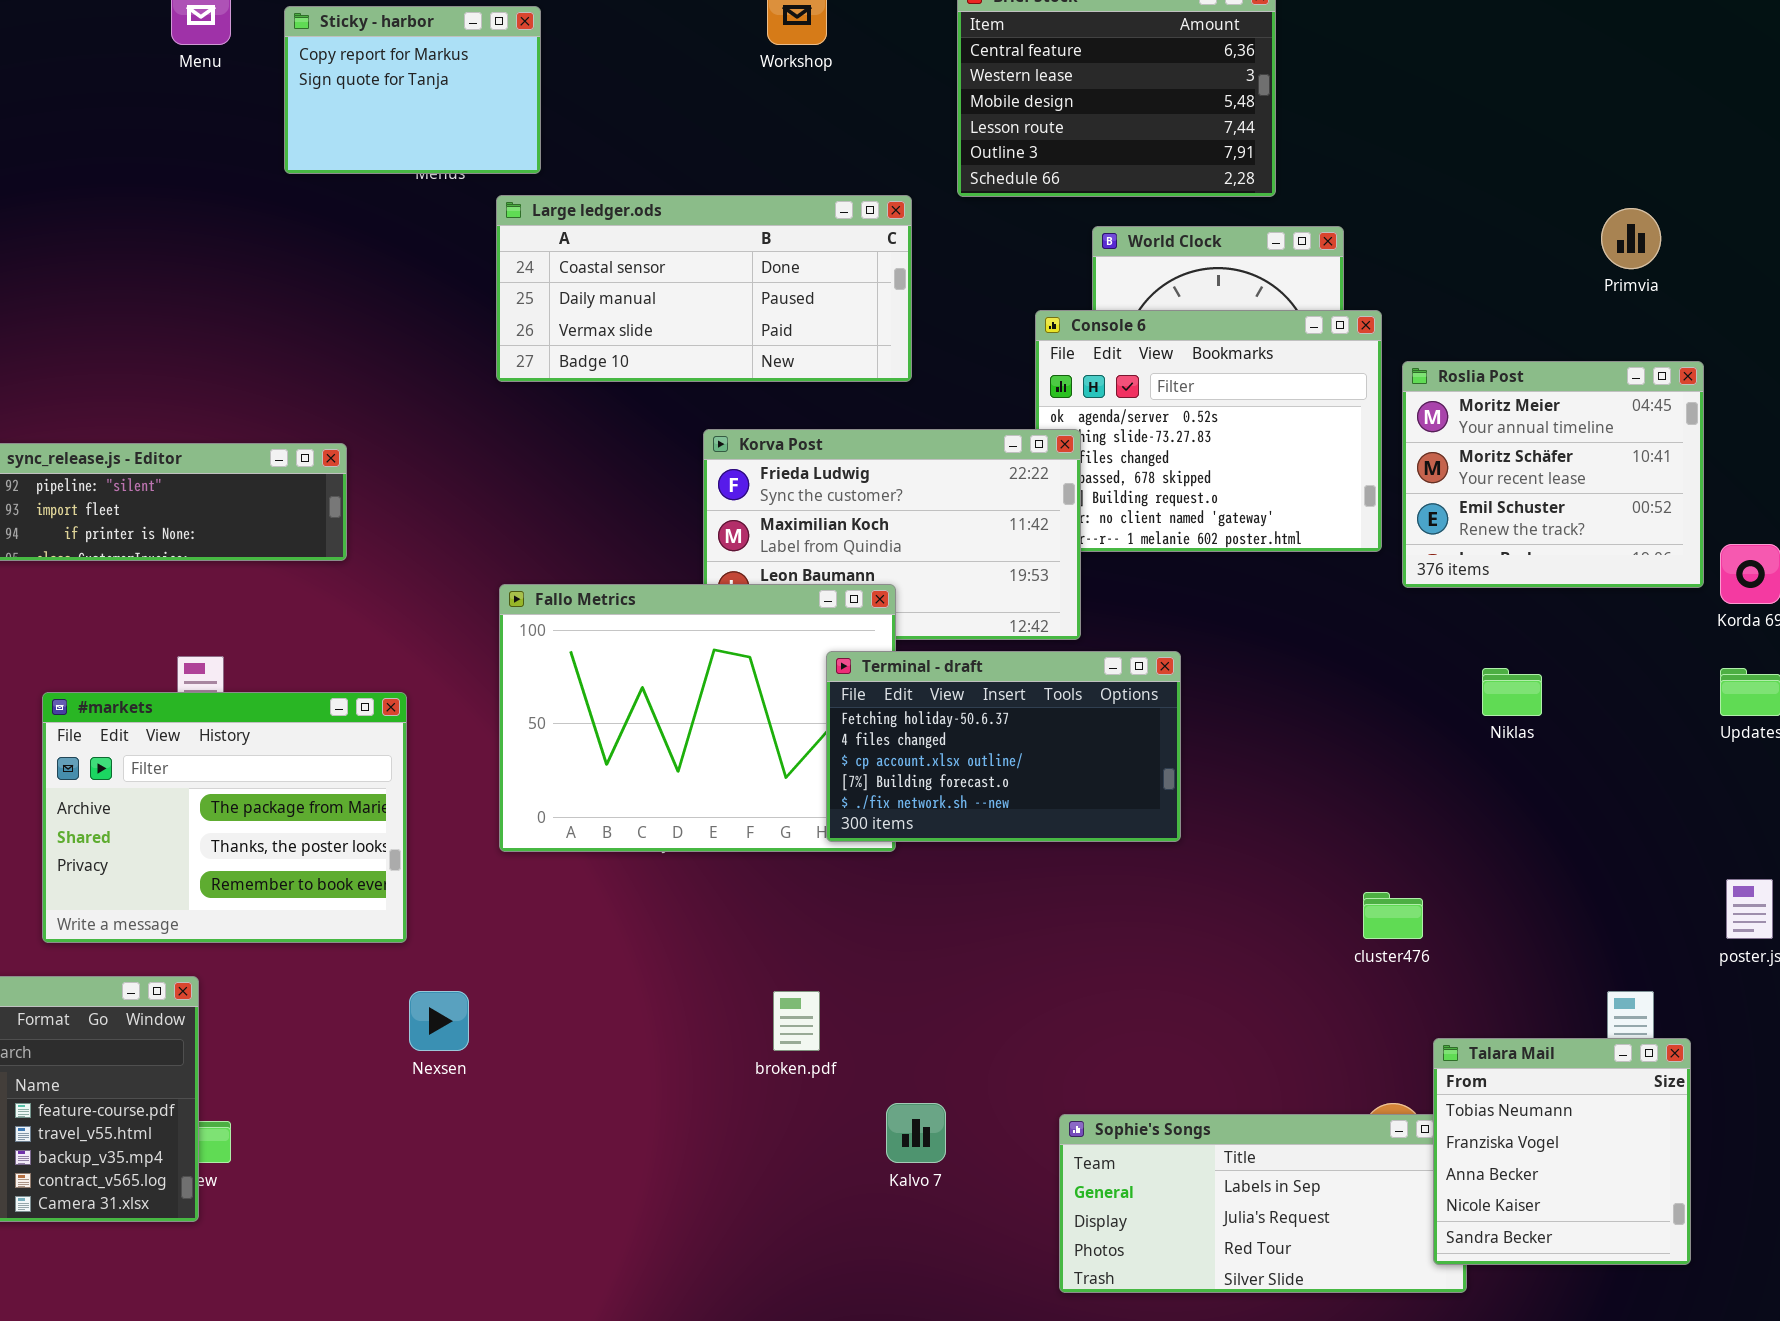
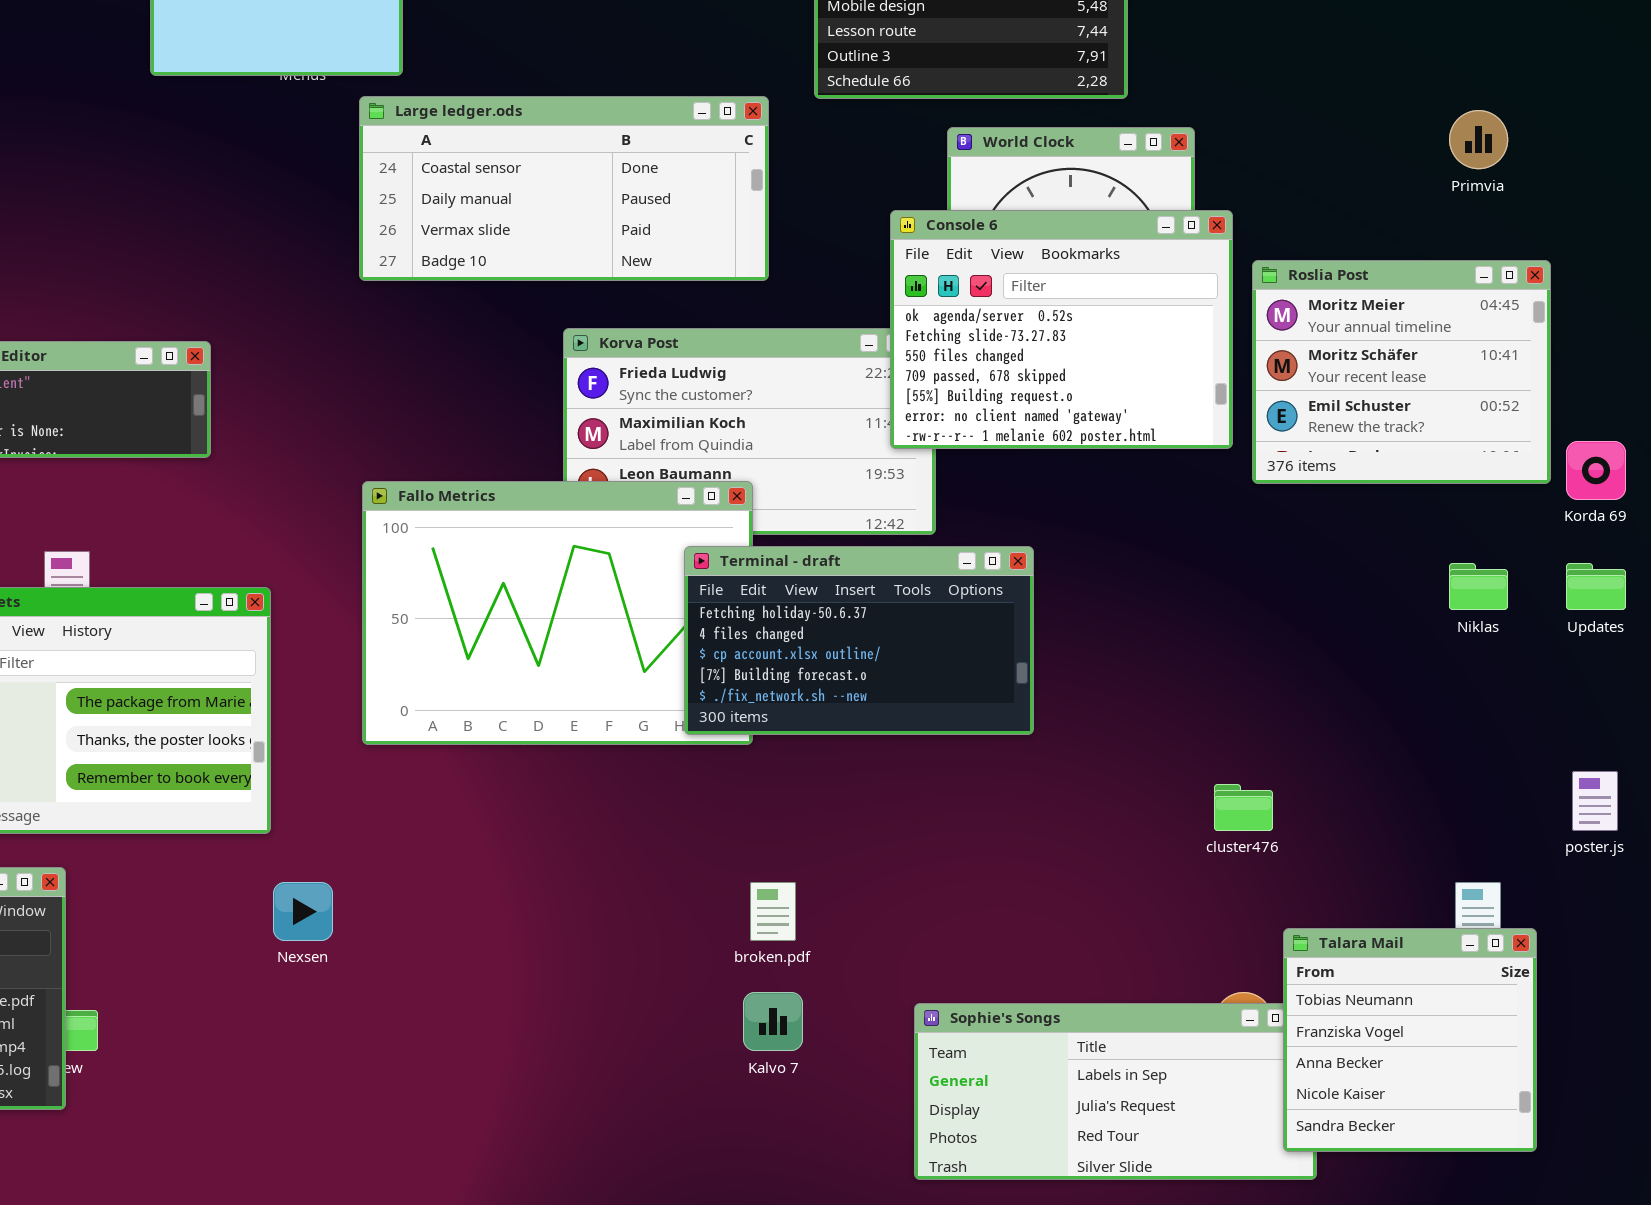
Console 6: [1035,310,1382,552] -> [890,210,1233,449], raised
Niklas: [1482,668,1542,716] -> [1449,563,1508,610], moved
broken.pdf: [773,991,820,1051] -> [750,882,796,941], moved

